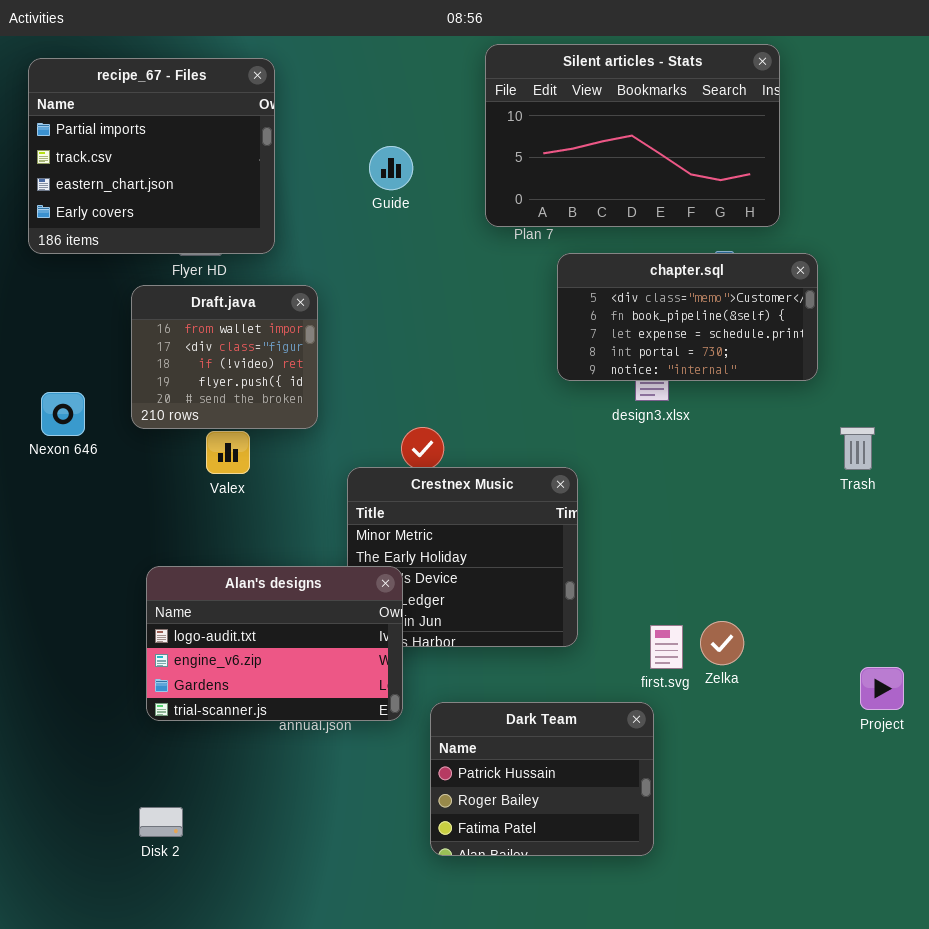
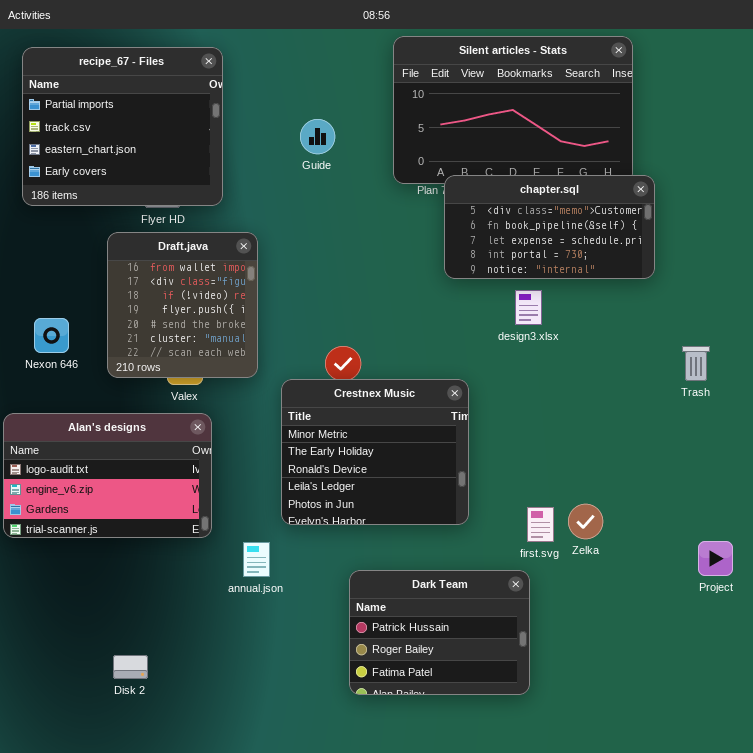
chapter.sql: [557,253,818,381] -> [444,175,655,279], moved
Draft.java: [131,285,318,429] -> [107,232,258,378], resized
Alan's designs: [146,566,403,721] -> [3,413,212,538], moved

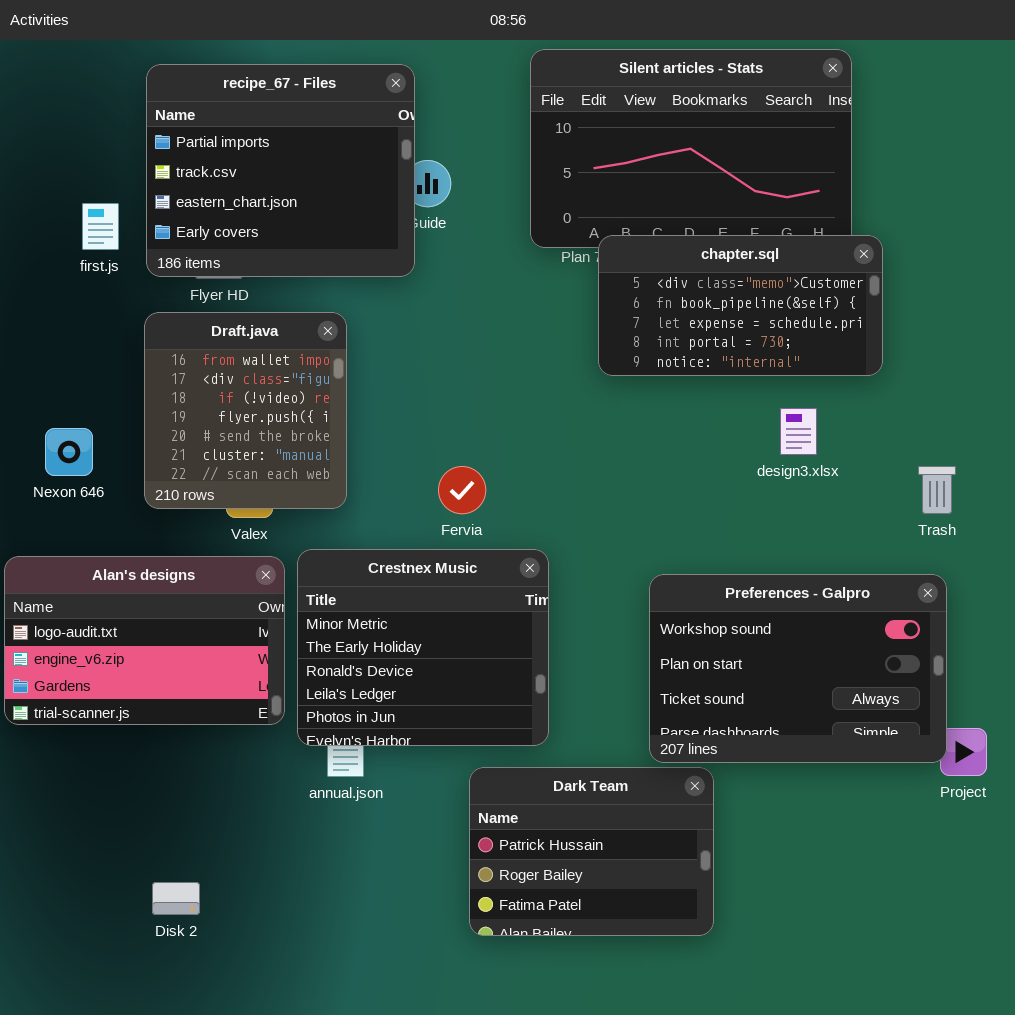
recipe_67 - Files: [22,47,223,206] -> [146,64,415,277], moved
design3.xlsx: [515,290,542,325] -> [780,408,817,455], moved
Crestnex Music: [281,379,469,525] -> [297,549,549,746], moved
Preferences - Galpro: none -> [649,574,947,763], opened

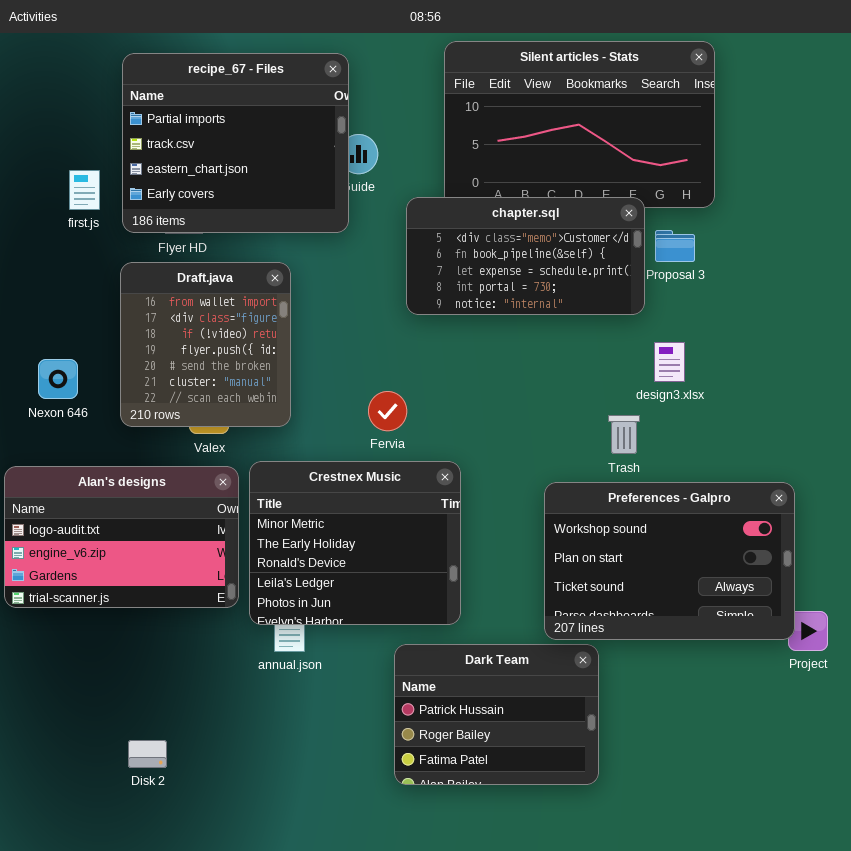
chapter.sql: [598,235,883,376] -> [406,197,645,315], moved
Trash: [918,466,956,514] -> [608,415,640,454], moved

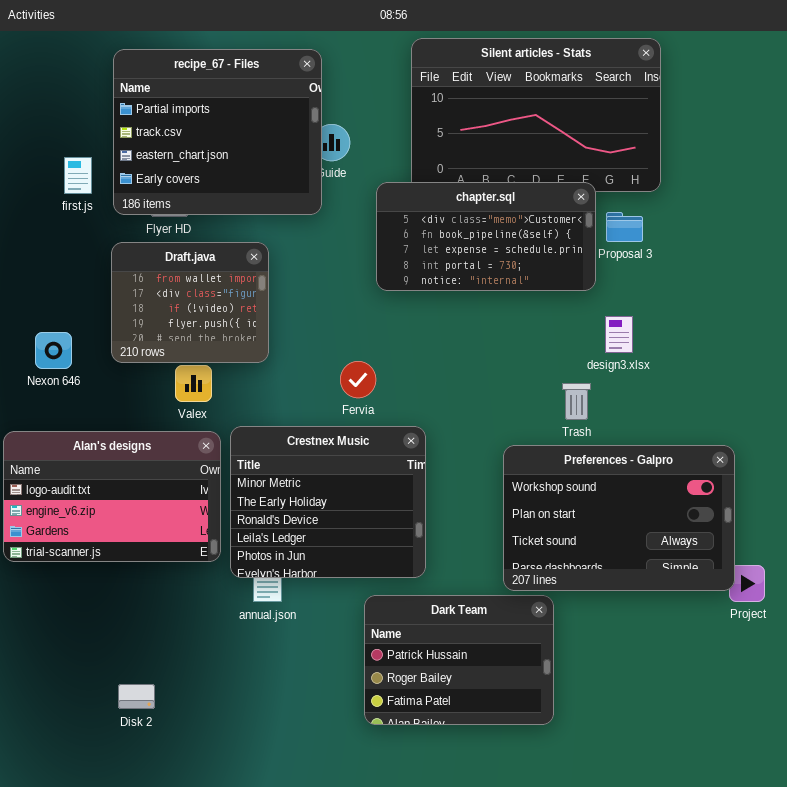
Draft.java: [120,262,291,427] -> [111,242,269,363], resized

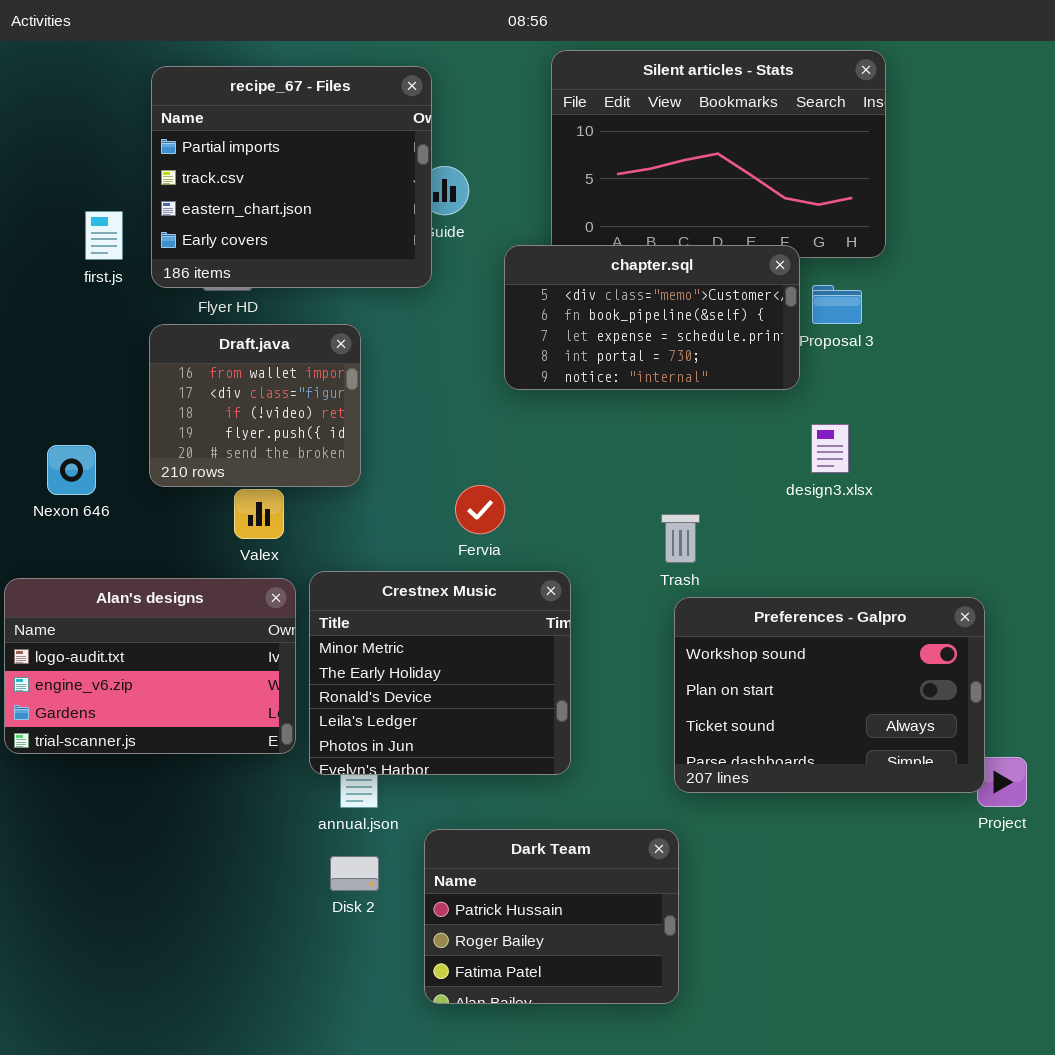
Trash: [562,383,591,420] -> [661,514,700,563], moved
Dark Team: [364,595,554,725] -> [424,829,679,1004], moved
Disk 2: [118,684,155,709] -> [330,856,379,891], moved

